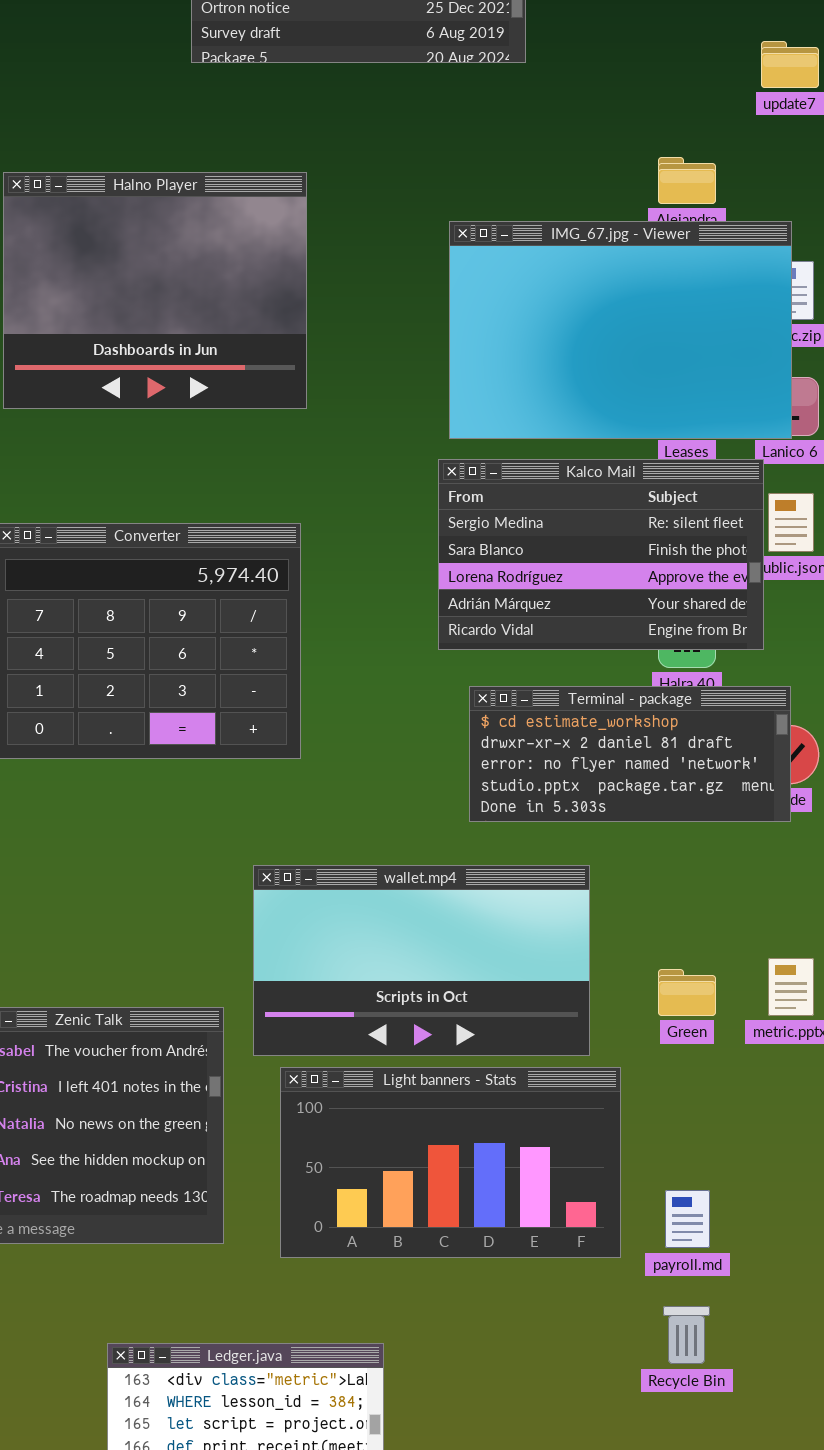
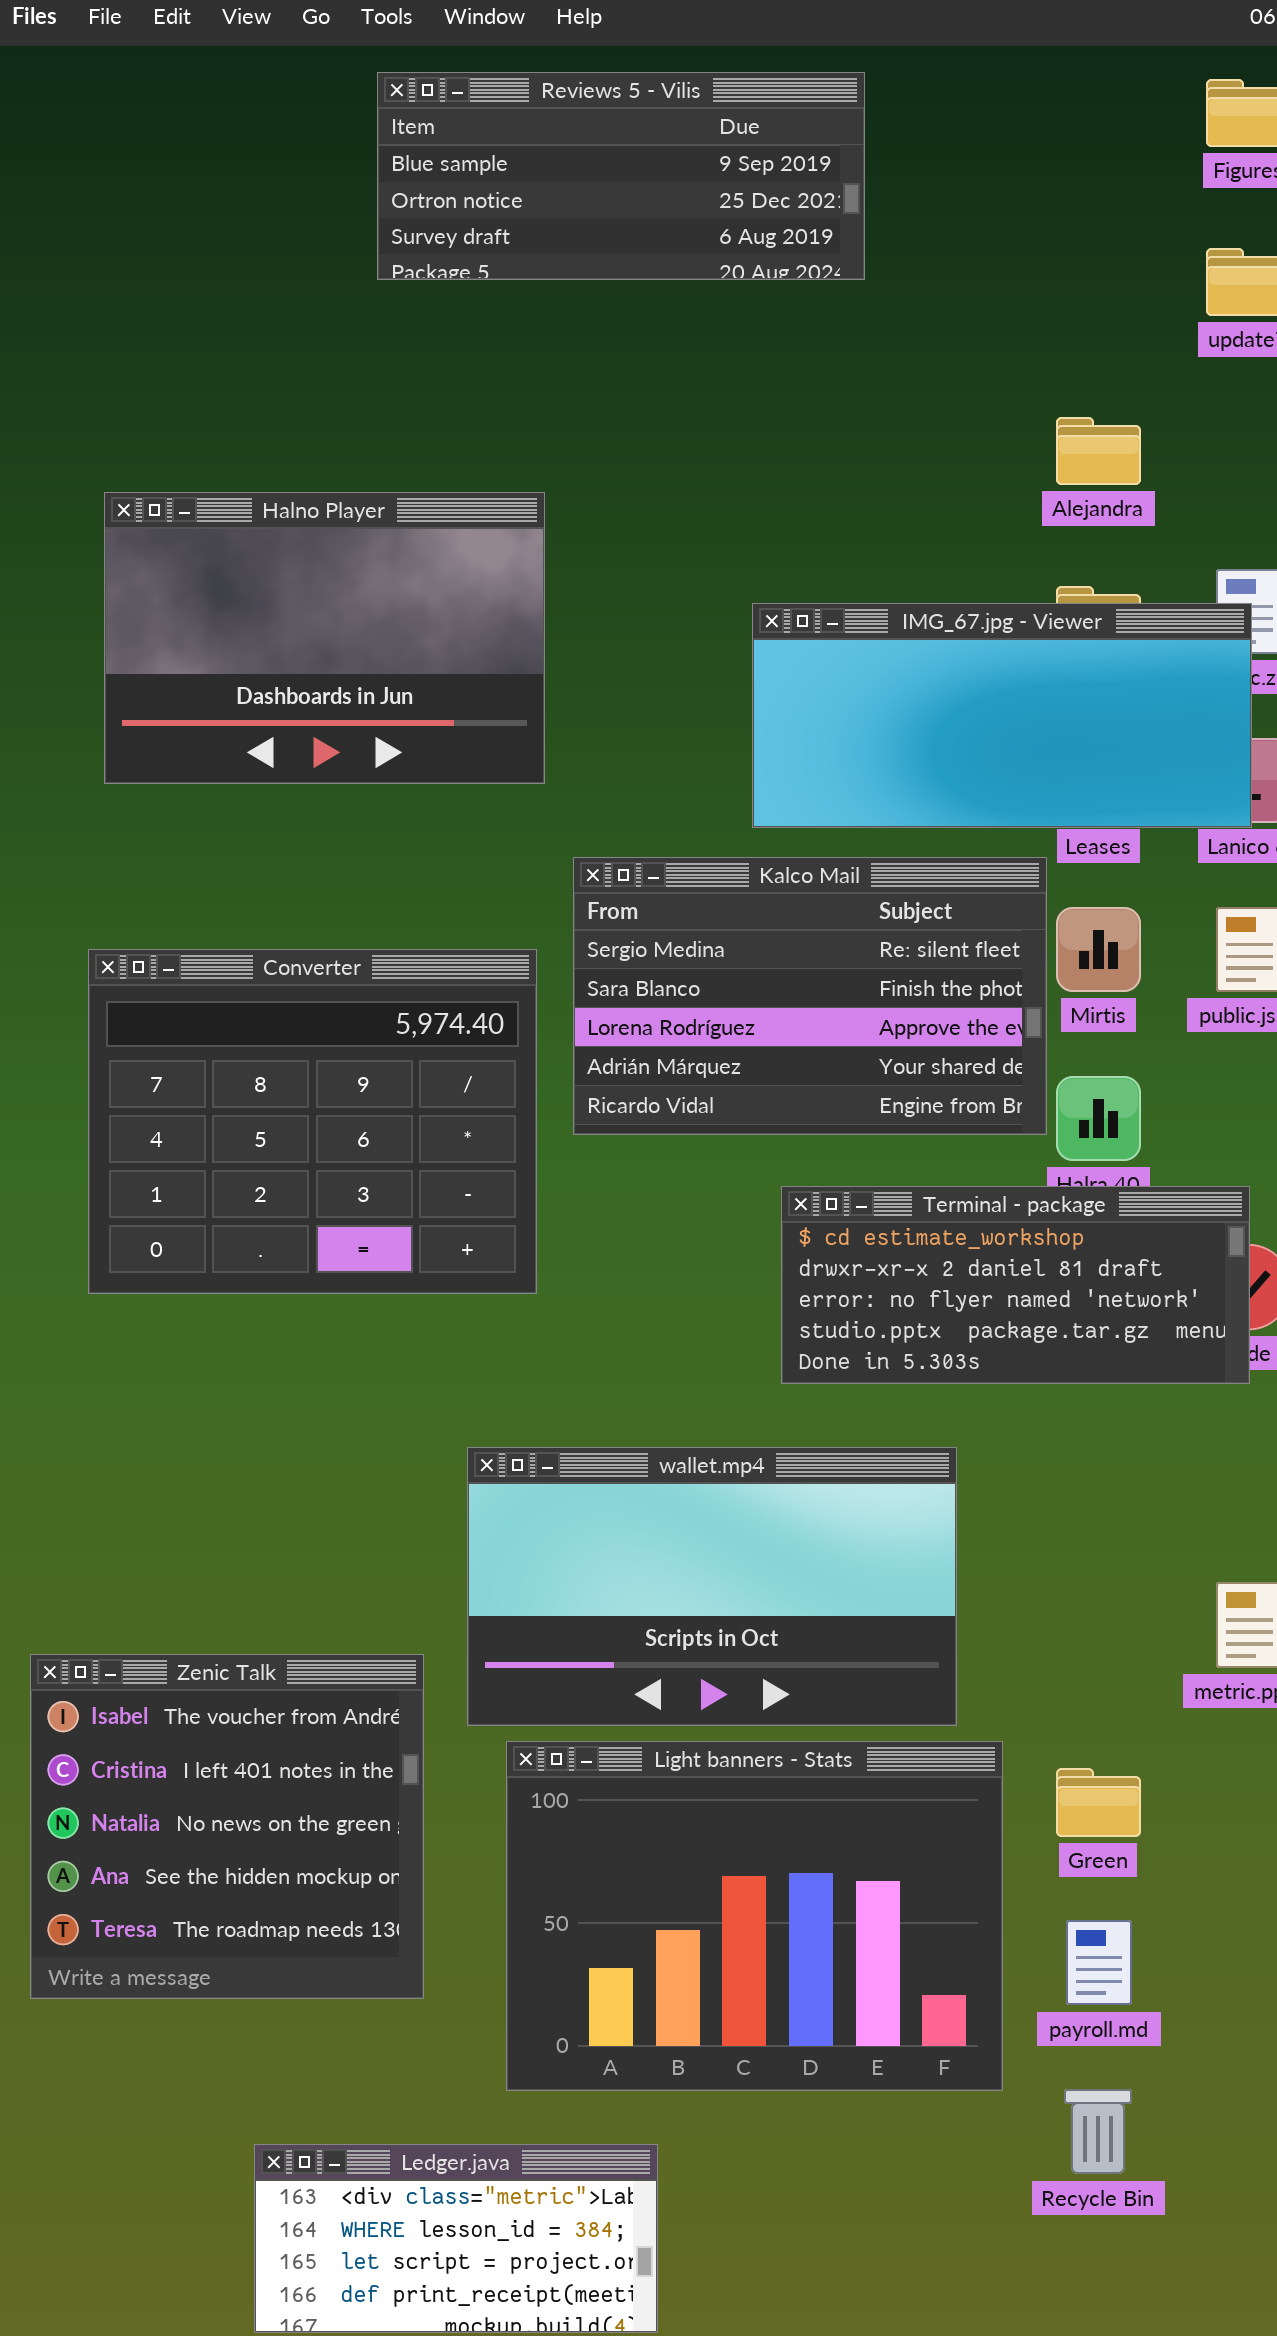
Halno Player: [3,172,307,409] -> [104,492,545,784], resized
IMG_67.jpg - Viewer: [449,221,792,439] -> [752,603,1252,828], resized
Kalco Mail: [438,459,764,650] -> [573,857,1047,1135], moved
Green: [658,969,716,1016] -> [1056,1768,1141,1837], moved
Light banners - Stats: [280,1067,621,1258] -> [506,1741,1003,2091], resized

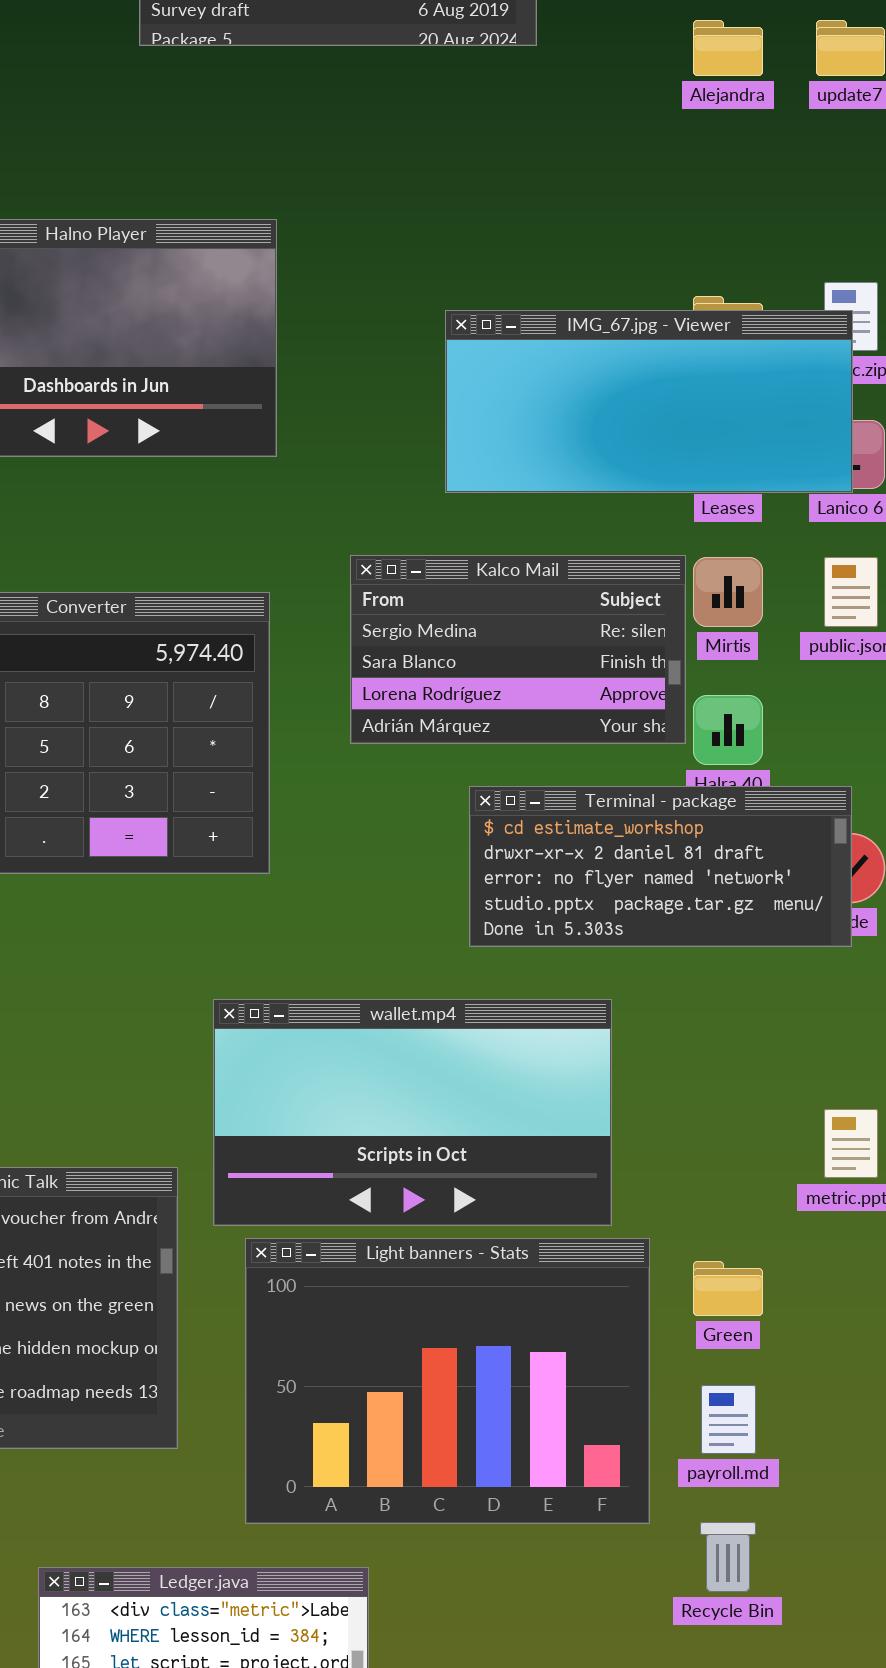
Alejandra: [1056,417,1141,485] -> [693,20,763,76], moved
Kalco Mail: [573,857,1047,1135] -> [350,555,686,744], resized

